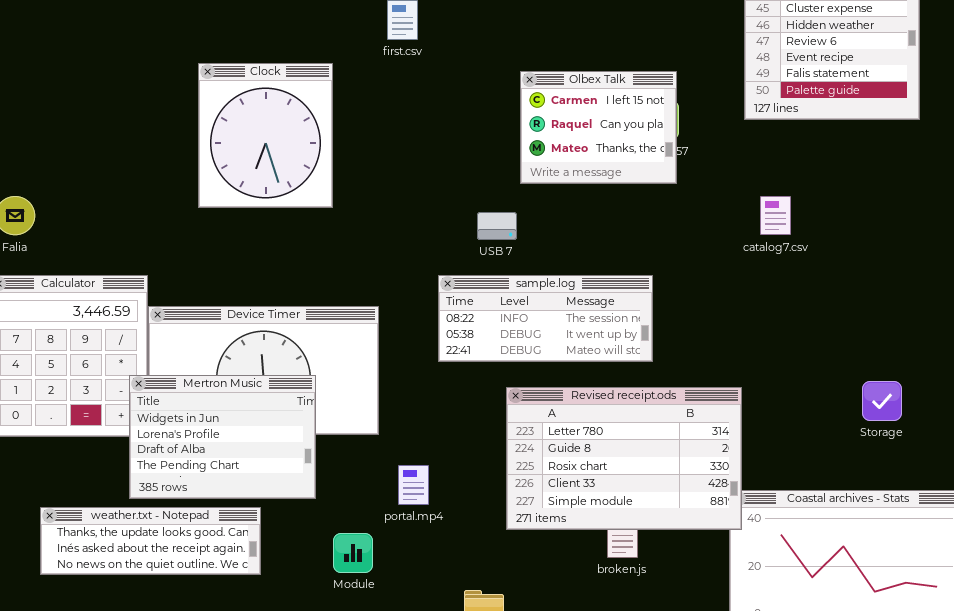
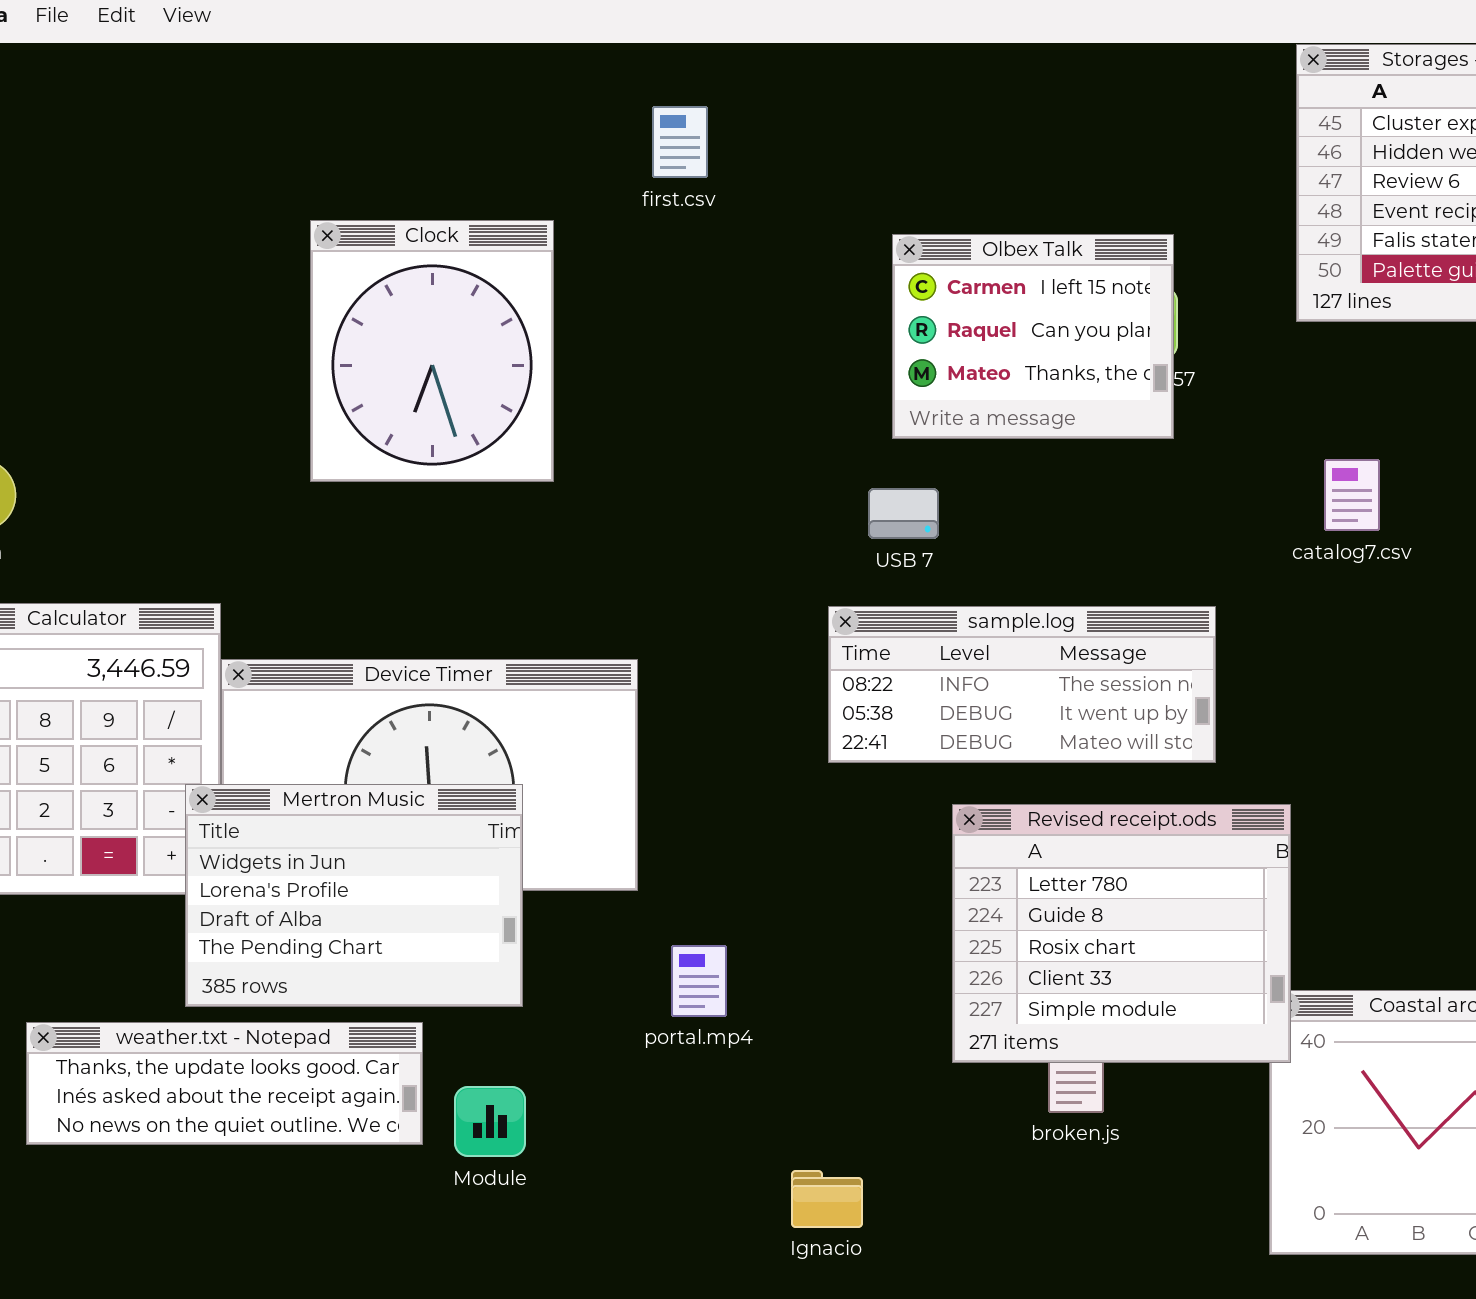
USB 7: [477,212,517,240] -> [868,488,939,539], moved
sample.log: [438,275,653,362] -> [828,606,1216,763], moved
Revised receipt.ods: [506,387,742,530] -> [952,804,1291,1063], resized
Module: [333,533,373,573] -> [454,1086,526,1157], moved

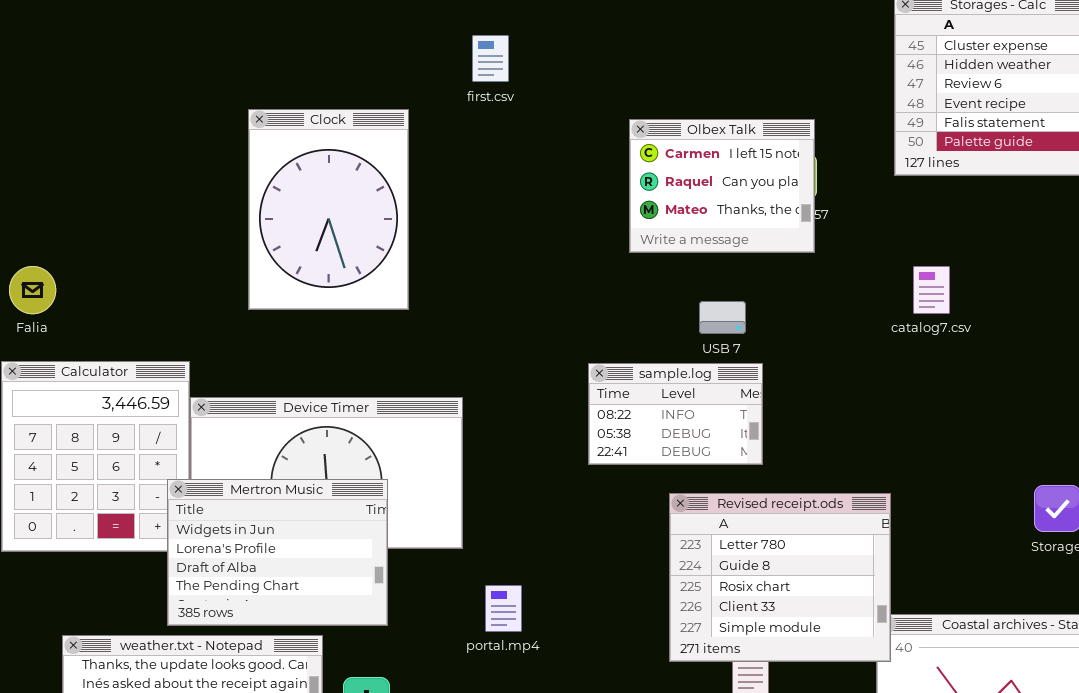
Clock: [310,220,554,482] -> [248,109,409,310], resized
USB 7: [868,488,939,539] -> [699,301,746,334], moved
sample.log: [828,606,1216,763] -> [588,363,763,465], resized

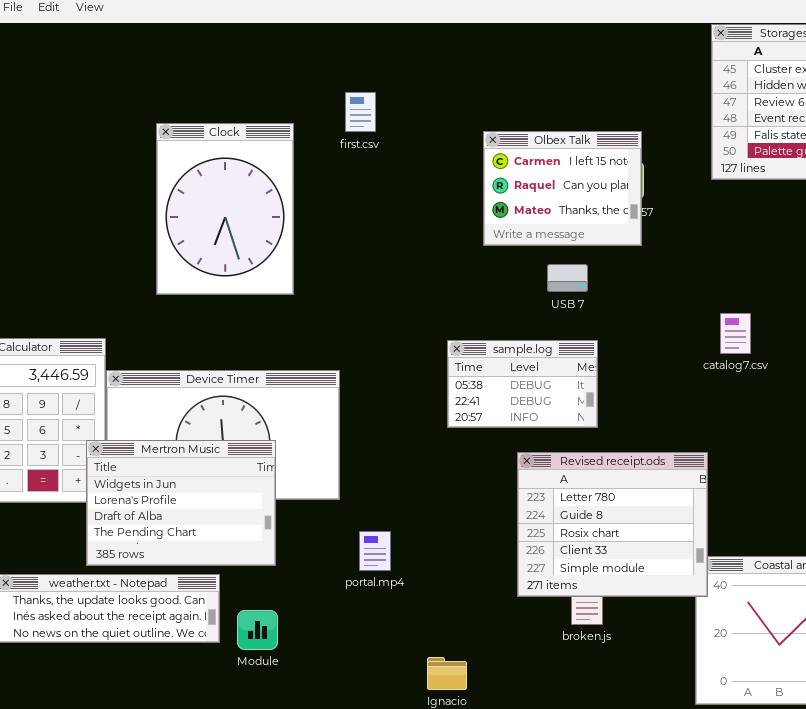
first.csv: [472,35,509,82] -> [345,92,376,132], moved
catalog7.csv: [913,266,950,314] -> [720,313,751,354], moved
USB 7: [699,301,746,334] -> [547,264,588,292], moved
sample.log: [588,363,763,465] -> [447,340,598,428], scrolled down 1 row

